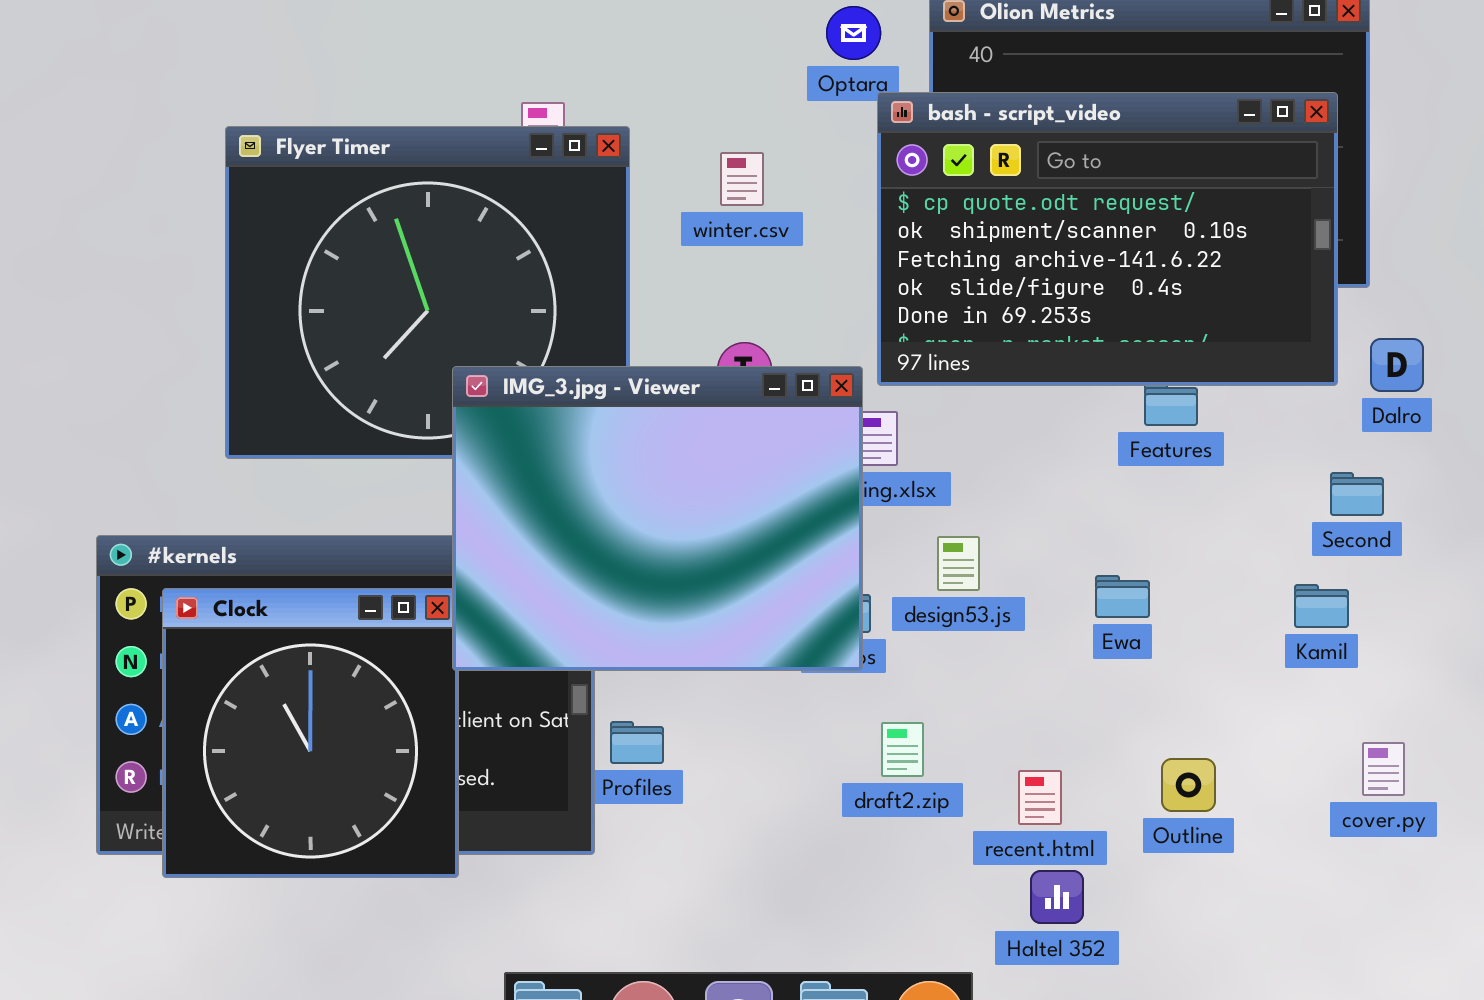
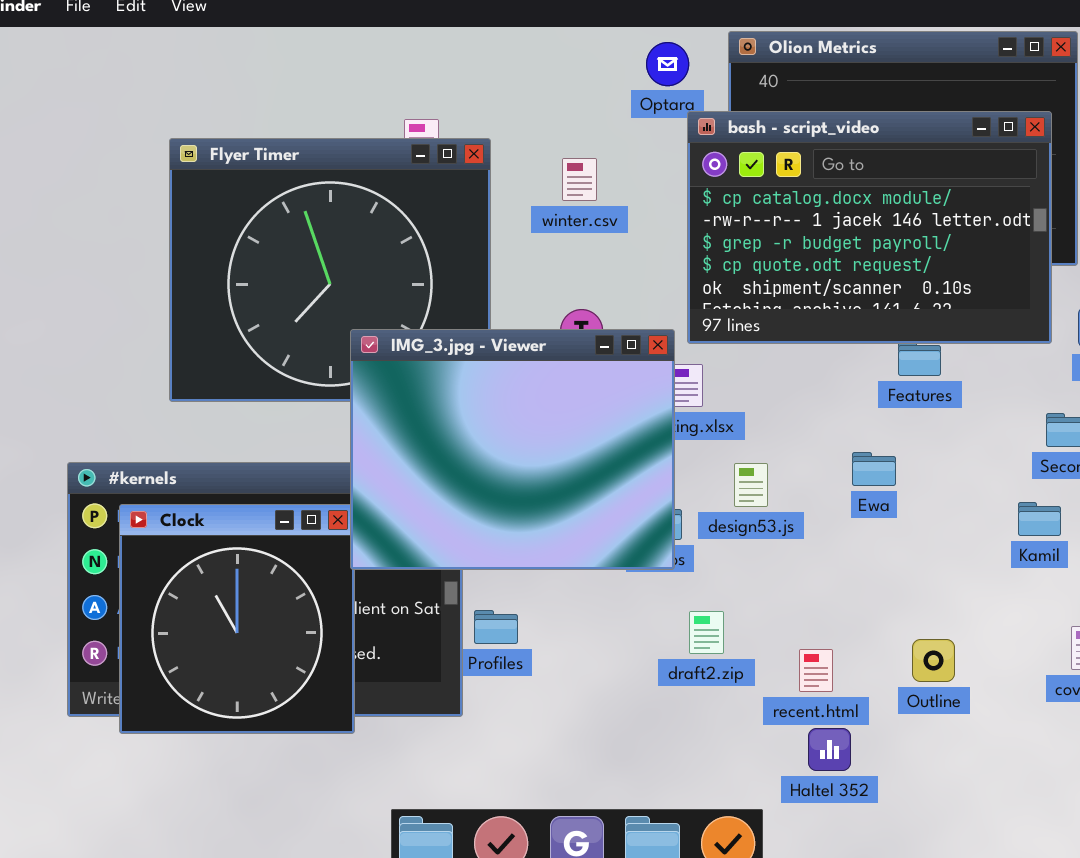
bash - script_video: [877,92,1338,386] -> [687,111,1052,344], scrolled up 3 rows
Ewa: [1095,575,1150,618] -> [852,452,896,486], moved

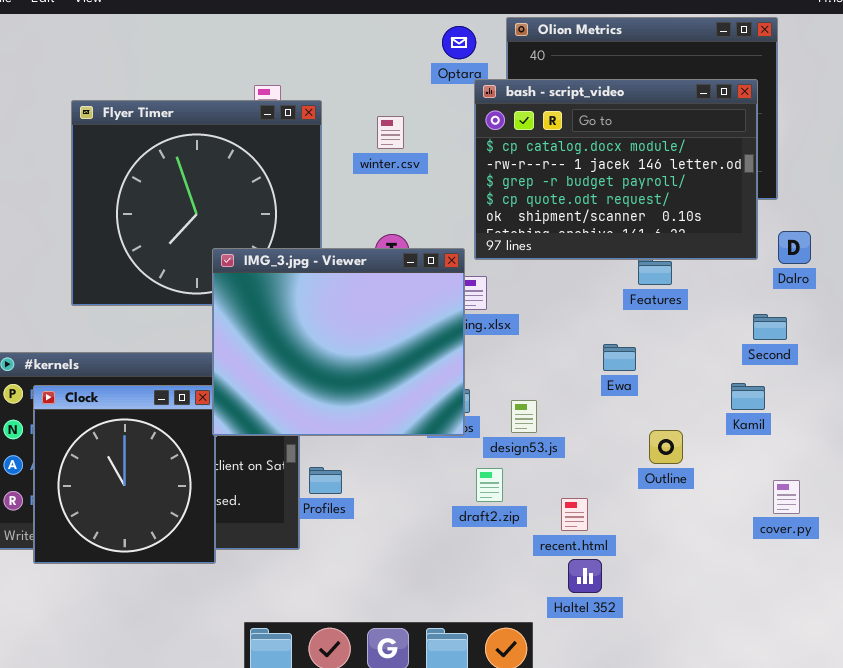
design53.js: [734,463,768,507] -> [511,400,537,433], moved
Outline: [912,639,955,682] -> [649,430,683,464], moved

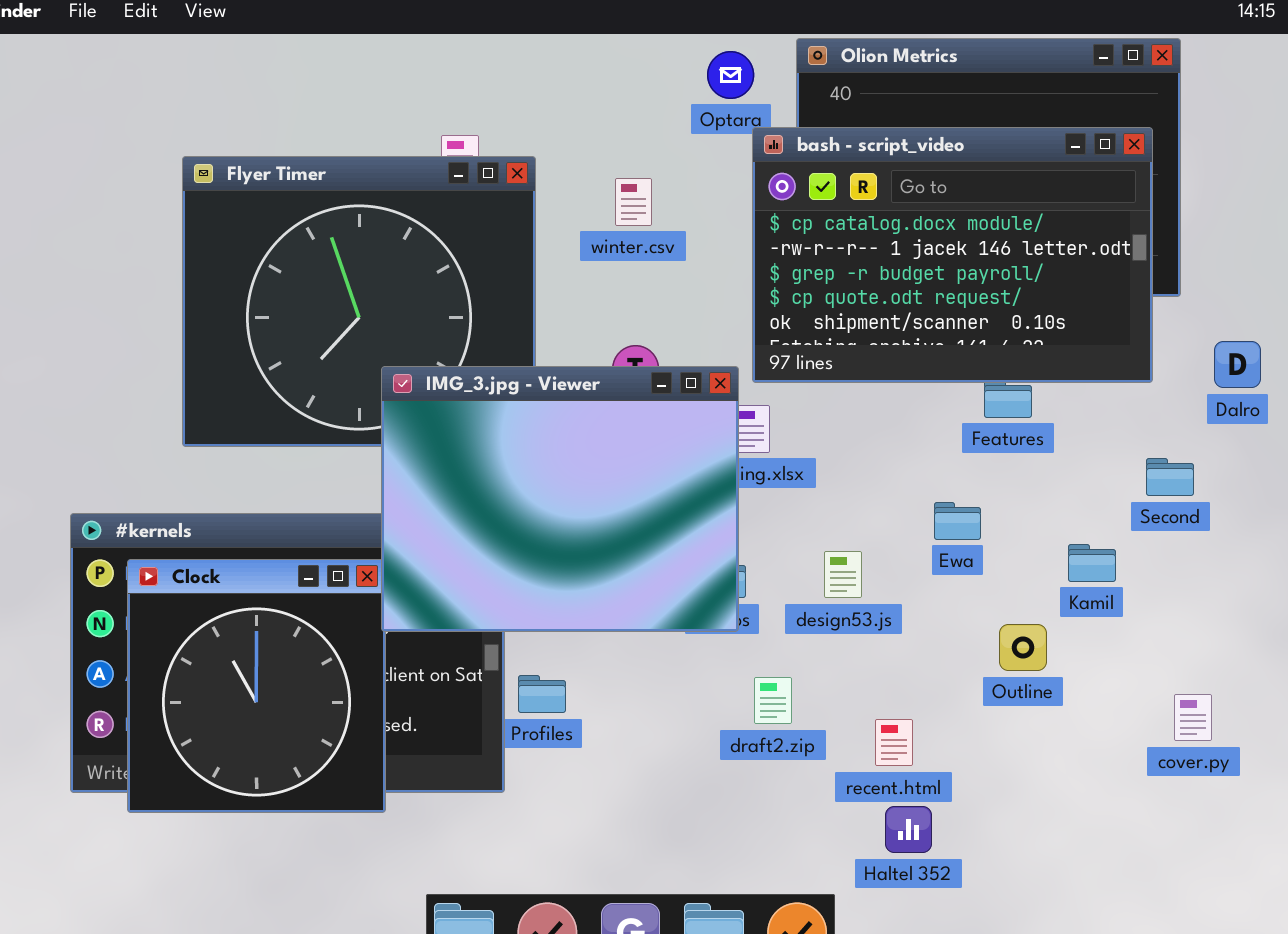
Dalro: [778,231,811,264] -> [1214,341,1261,388], moved
Kamil: [731,383,765,410] -> [1068,544,1116,582], moved
design53.js: [511,400,537,433] -> [824,551,862,598], moved

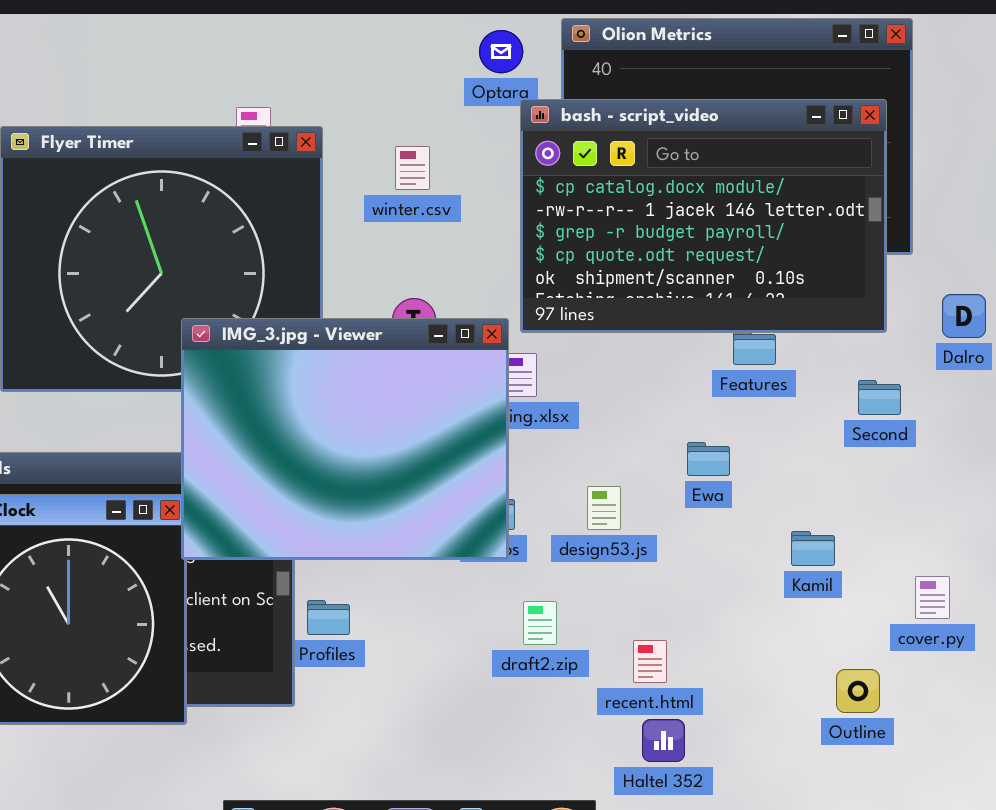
Second: [1146,458,1194,496] -> [858,380,901,415], moved
Kamil: [1068,544,1116,582] -> [791,531,835,566], moved
Outline: [999,624,1047,671] -> [836,669,880,713], moved
cover.py: [1174,694,1212,741] -> [915,576,950,619], moved

